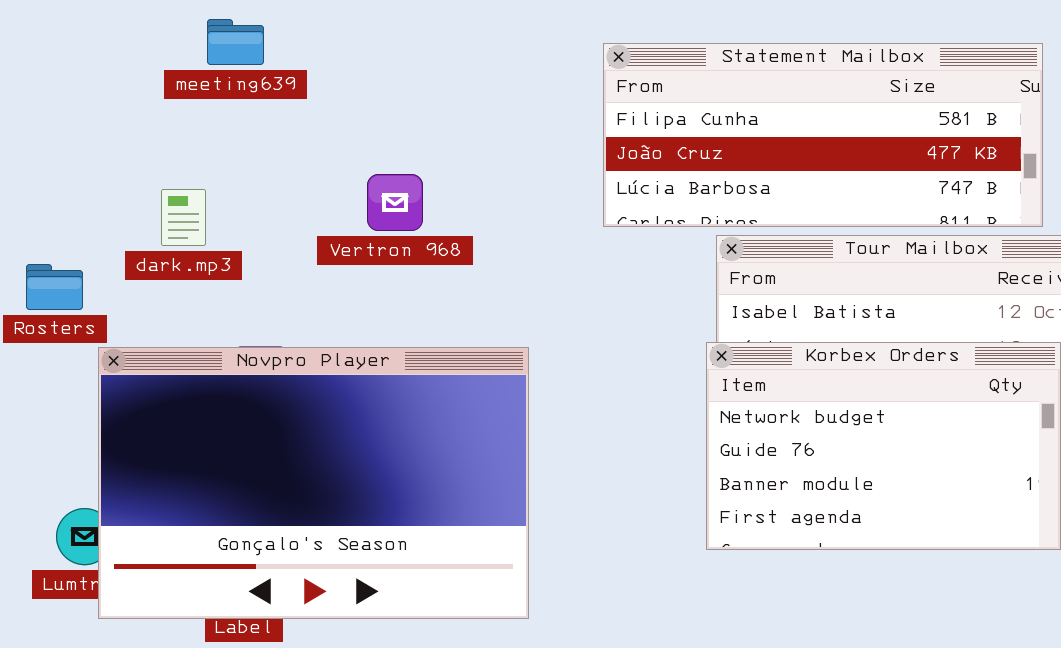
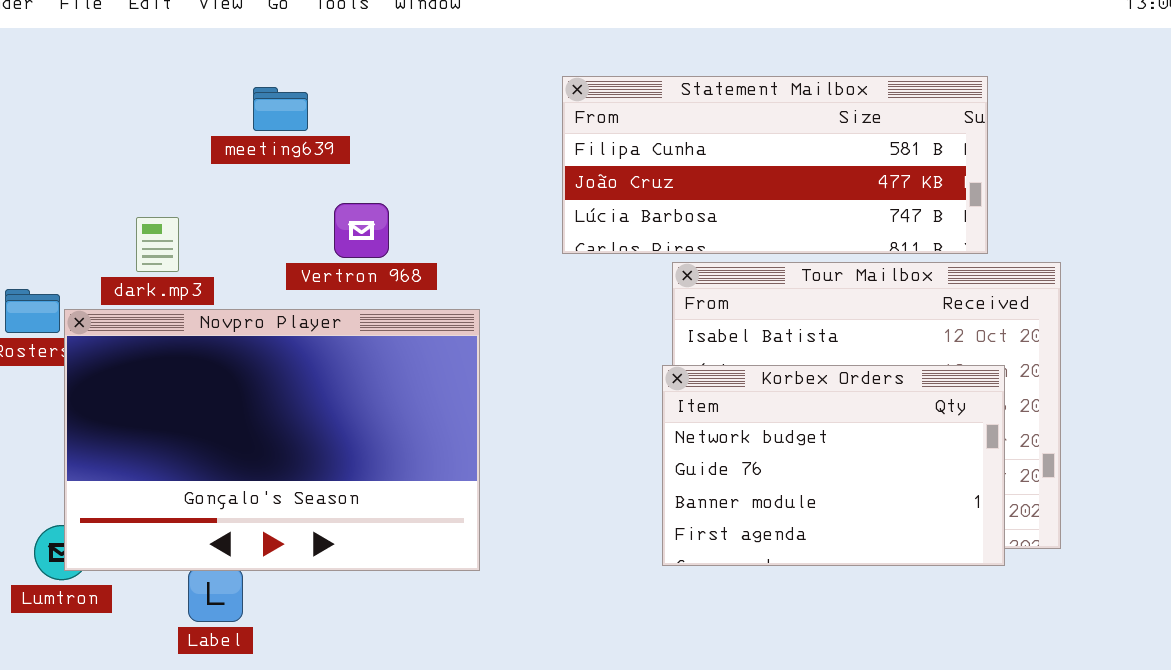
meeting639: [207,19,264,65] -> [253,87,308,131], moved
Novpro Player: [98,347,529,619] -> [64,309,480,571], moved

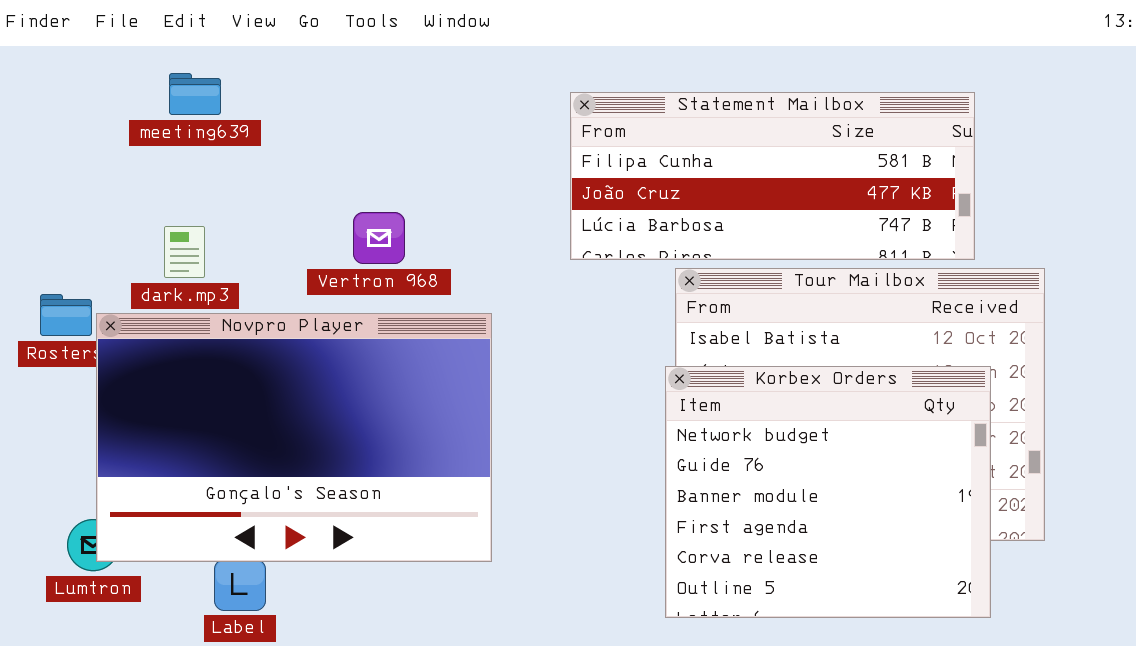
meeting639: [253,87,308,131] -> [169,73,221,115], moved
Korbex Orders: [662,365,1005,566] -> [665,366,991,618], resized

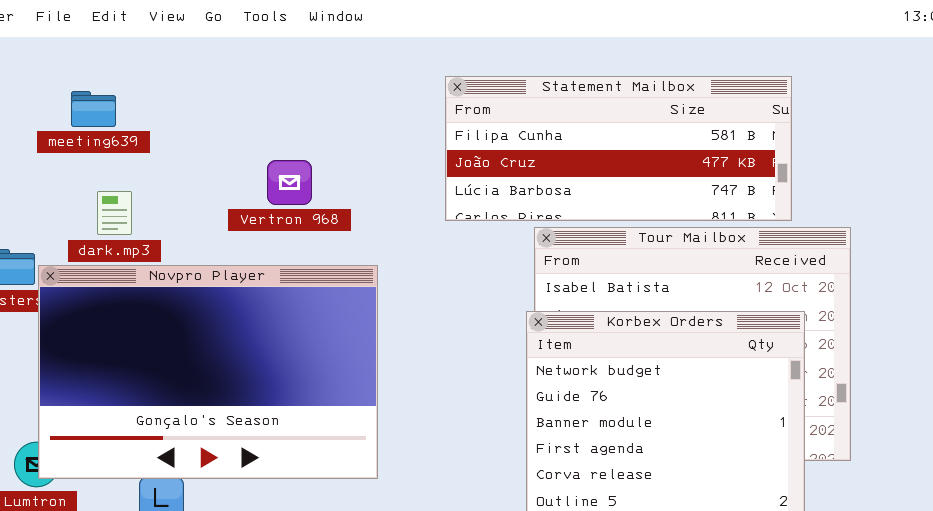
meeting639: [169,73,221,115] -> [71,91,116,127], moved
Vertron 968: [353,212,405,264] -> [267,160,312,205], moved

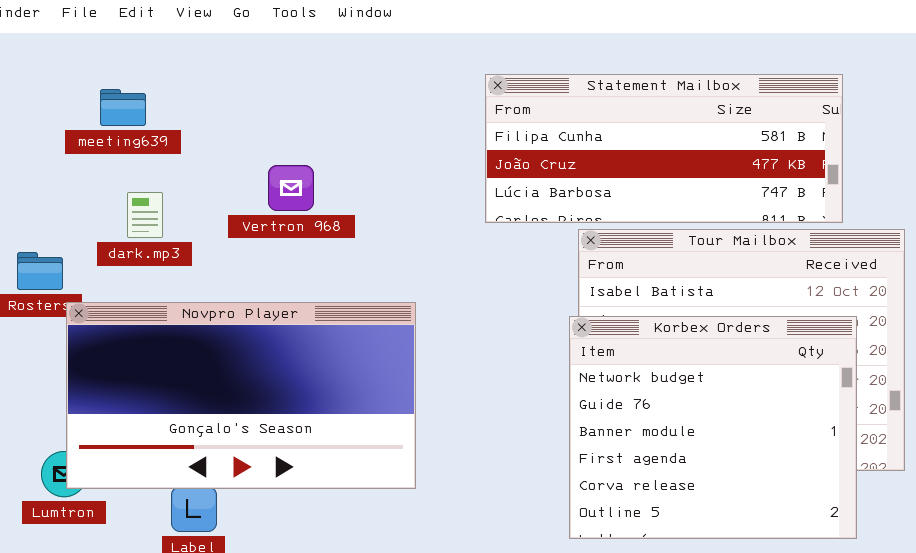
Vertron 968: [267,160,312,205] -> [268,165,314,211], moved
Novpro Player: [38,265,378,479] -> [66,302,416,489], resized

